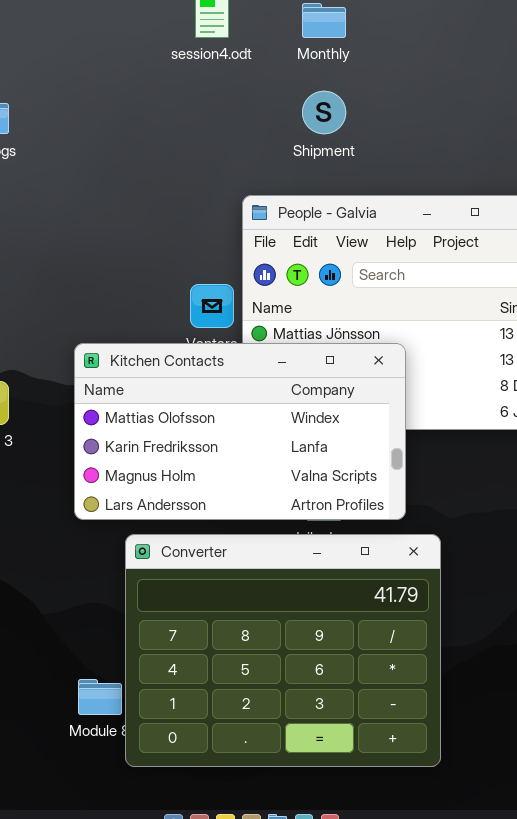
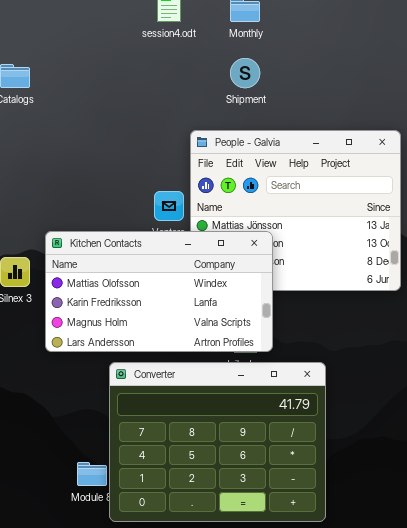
Kitchen Contacts: [74,343,406,520] -> [45,231,273,352], moved

